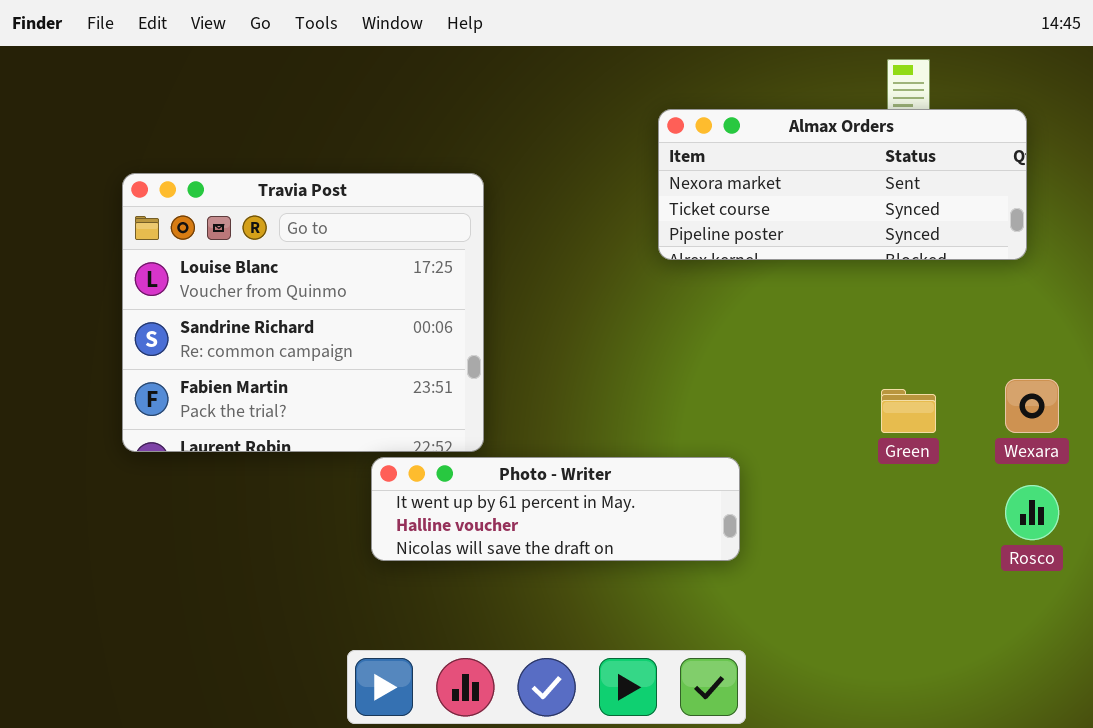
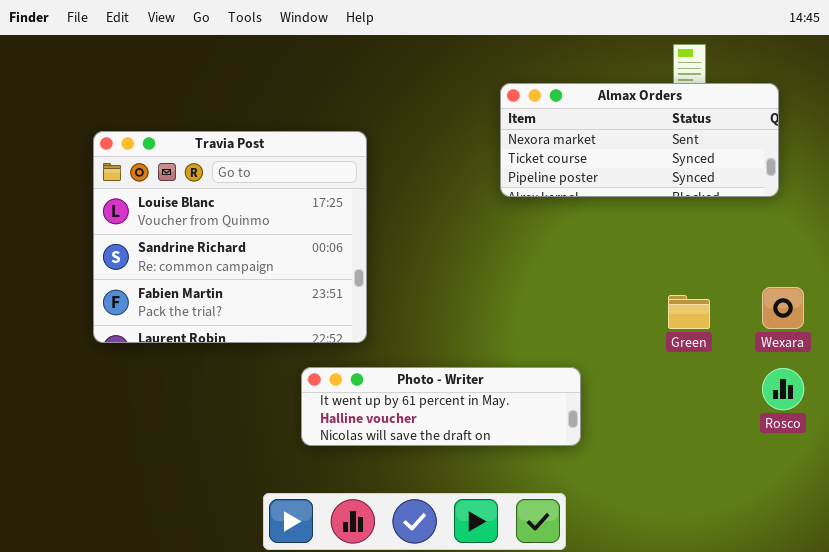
Photo - Writer: [371,457,740,561] -> [301,367,581,446], moved

